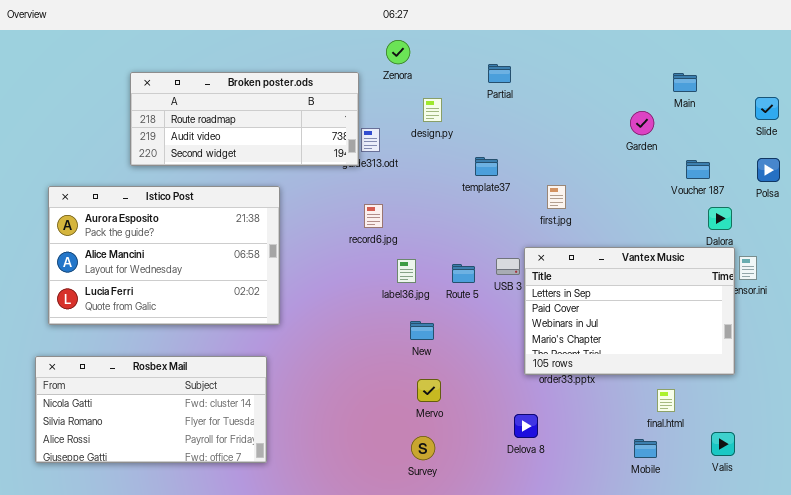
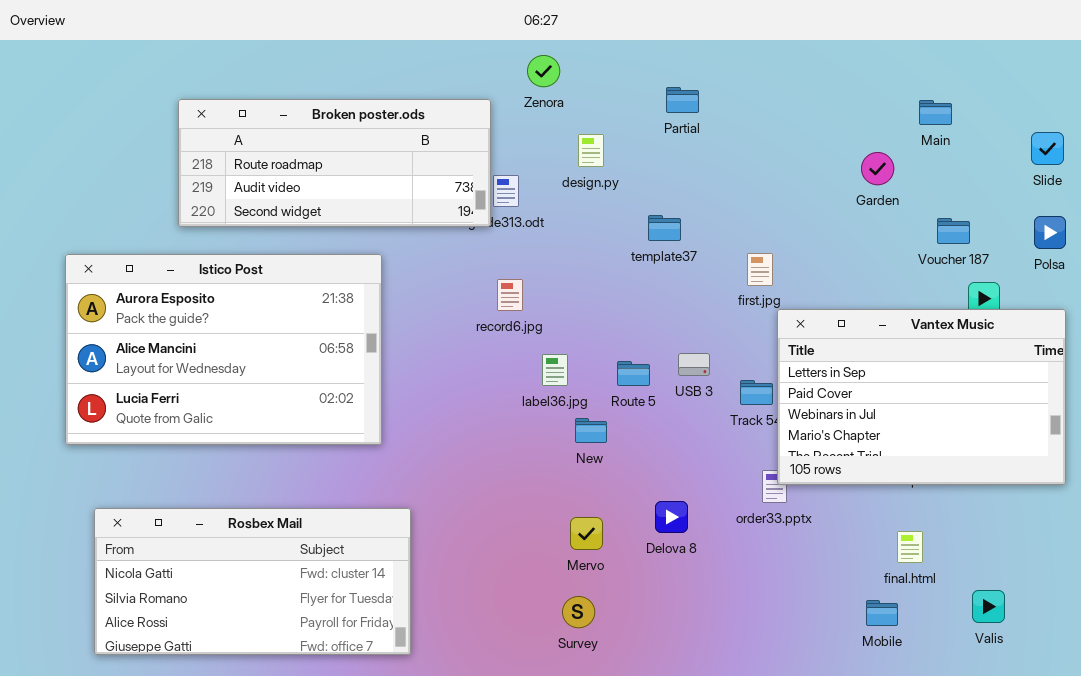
Vantex Music: [524,247,735,375] -> [777,309,1066,485], moved
New: [410,321,434,340] -> [575,418,607,443], moved
Rosbex Mail: [35,356,267,463] -> [94,508,411,655], moved
Delova 8: [514,414,538,438] -> [655,501,688,533], moved

